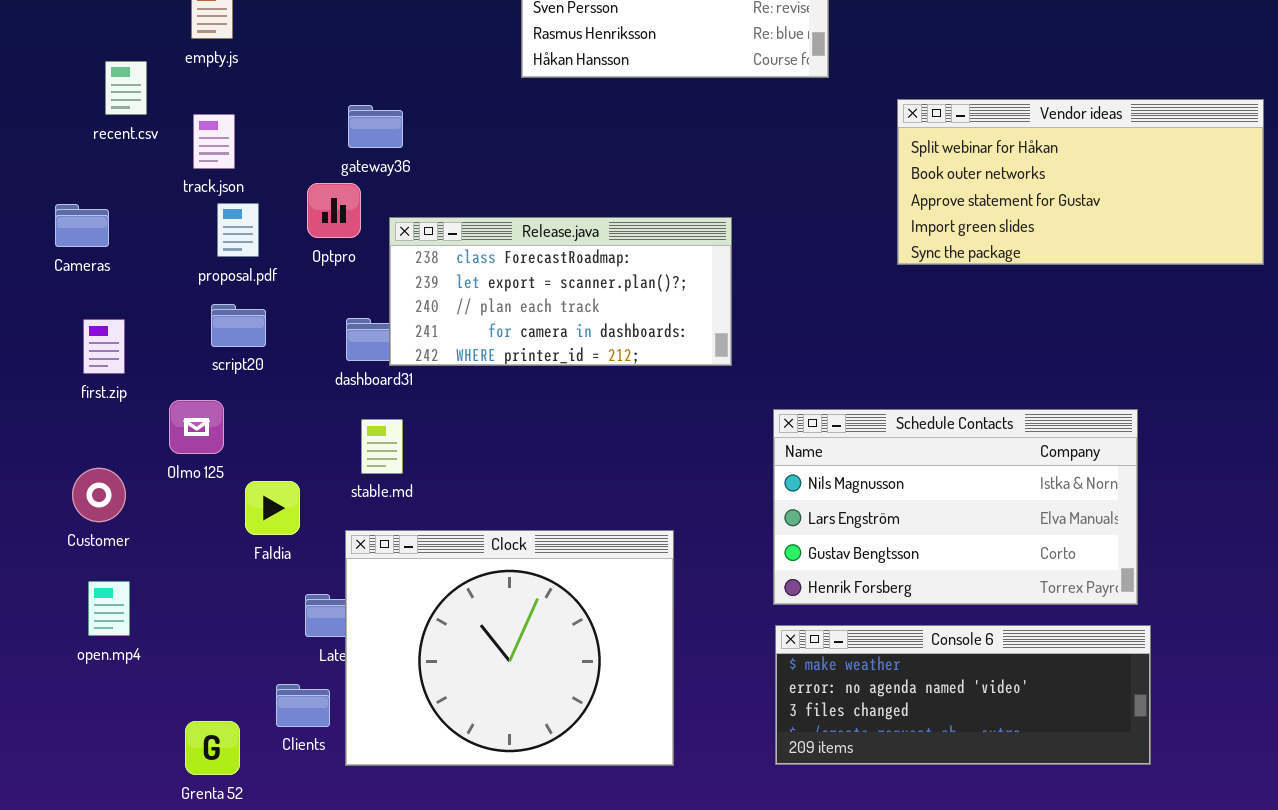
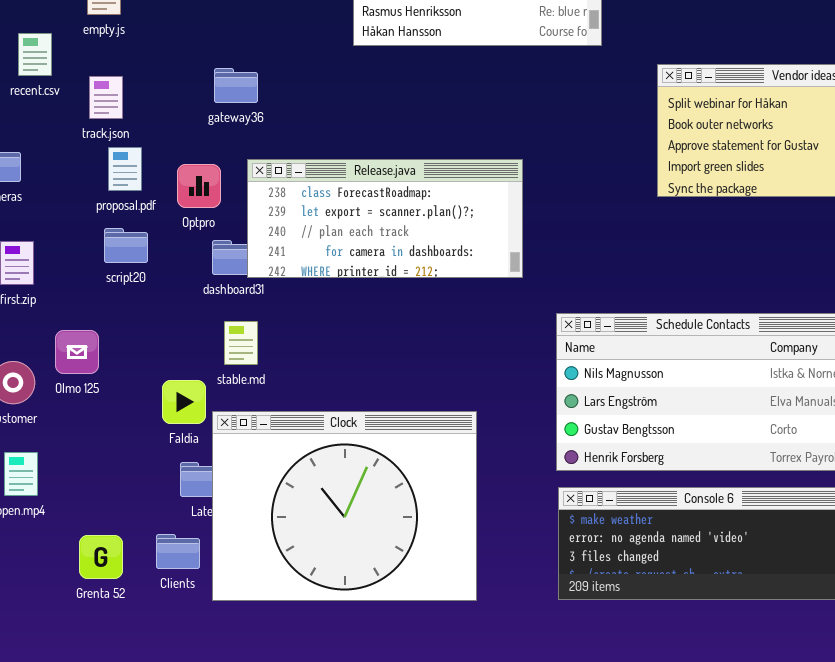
Optpro: [307,183,361,238] -> [177,164,221,208], moved
Olmo 125: [169,400,224,454] -> [55,330,99,374], moved
Faldia: [245,481,300,535] -> [162,380,206,424], moved
Grenta 52: [185,721,240,775] -> [79,535,123,579], moved

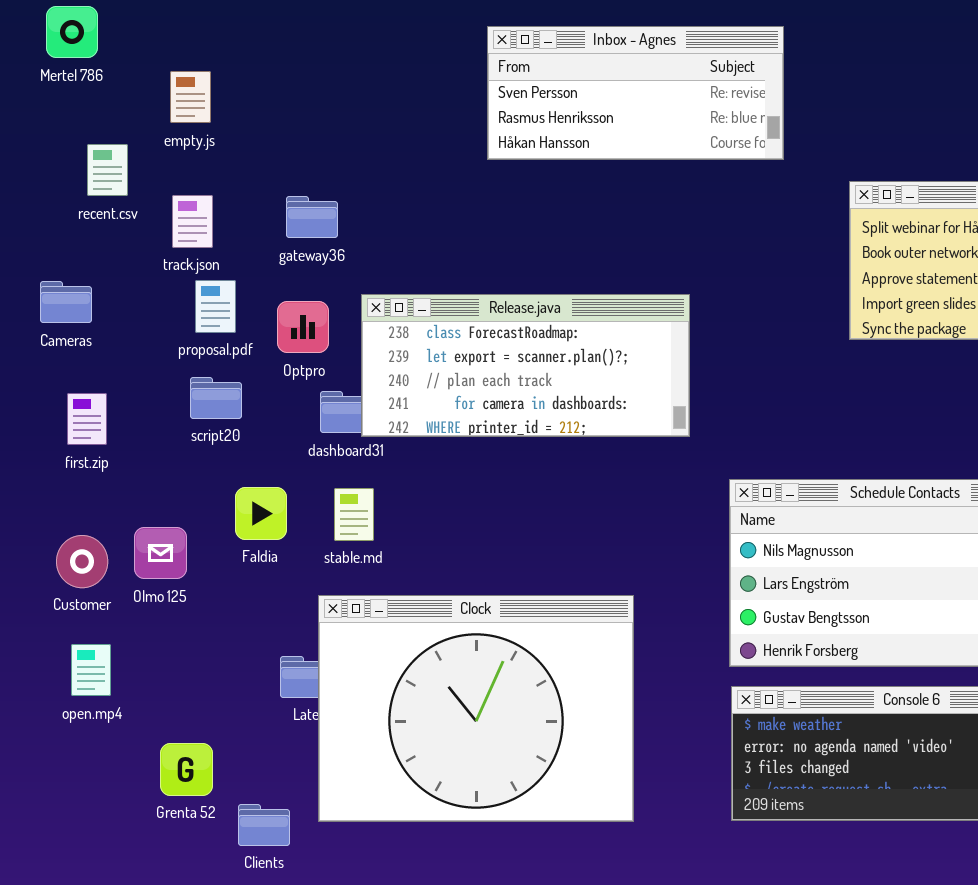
gateway36: [214,68,258,103] -> [286,196,338,238], moved
Olmo 125: [55,330,99,374] -> [134,527,187,579], moved
Faldia: [162,380,206,424] -> [235,487,287,540], moved
Clients: [156,534,200,569] -> [238,804,290,846], moved

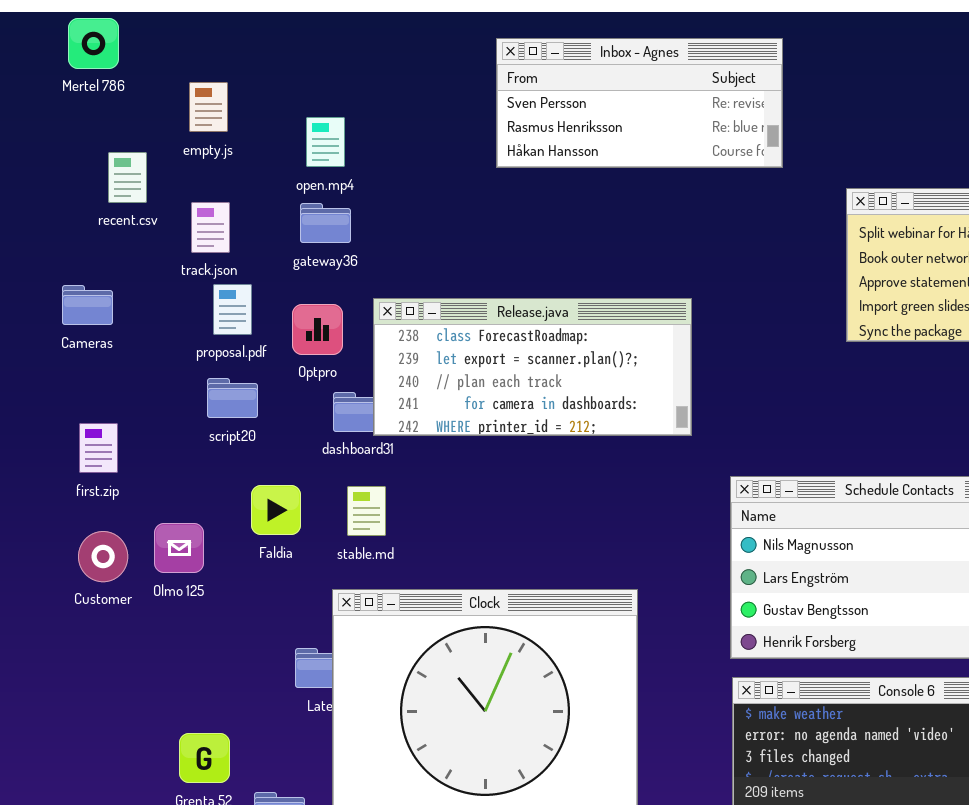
first.zip: [67,393,107,445] -> [79,423,118,473], moved
open.mp4: [71,644,111,696] -> [306,117,345,167], moved

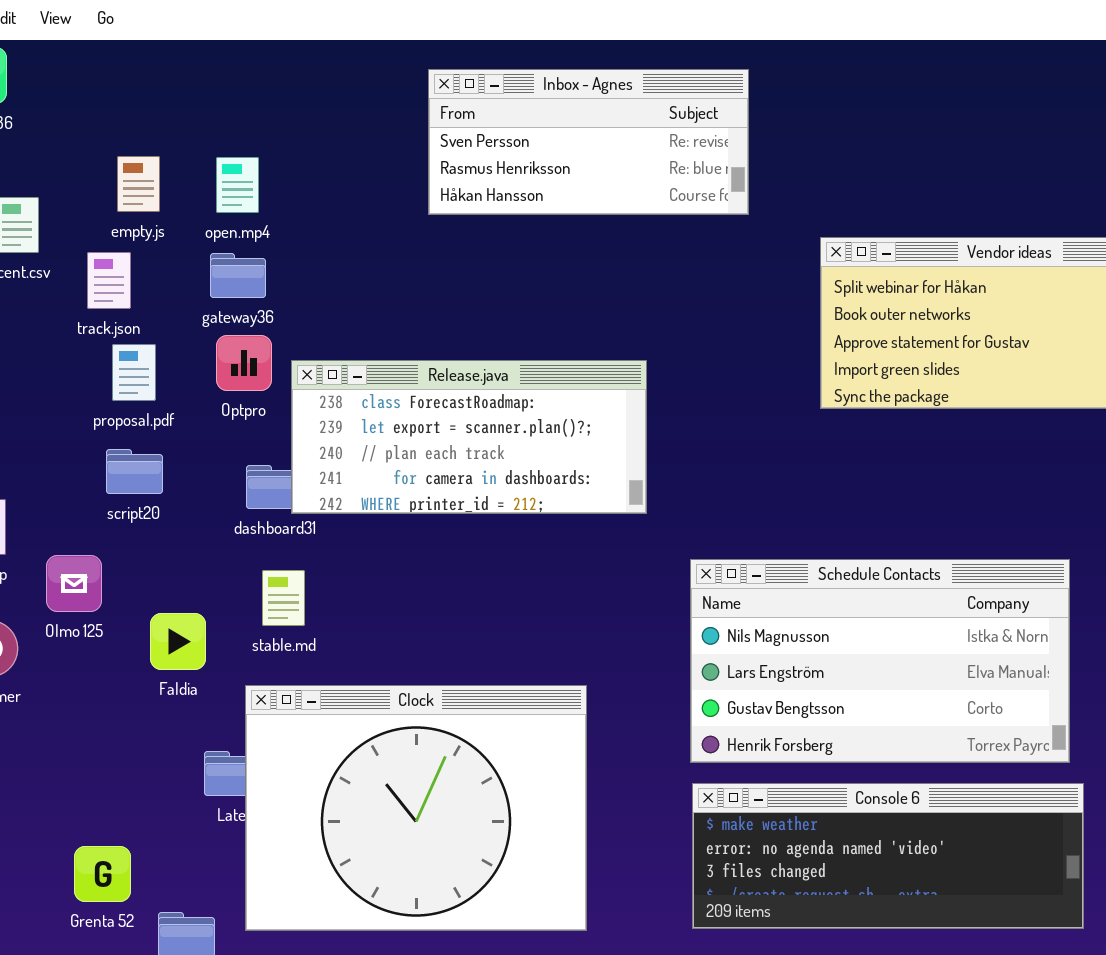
empty.js: [189,82,228,132] -> [117,156,160,212], moved
Optpro: [292,304,343,355] -> [216,335,272,391], moved
Faldia: [251,485,301,535] -> [150,613,206,670], moved
Olmo 125: [154,523,204,573] -> [46,555,102,612], moved

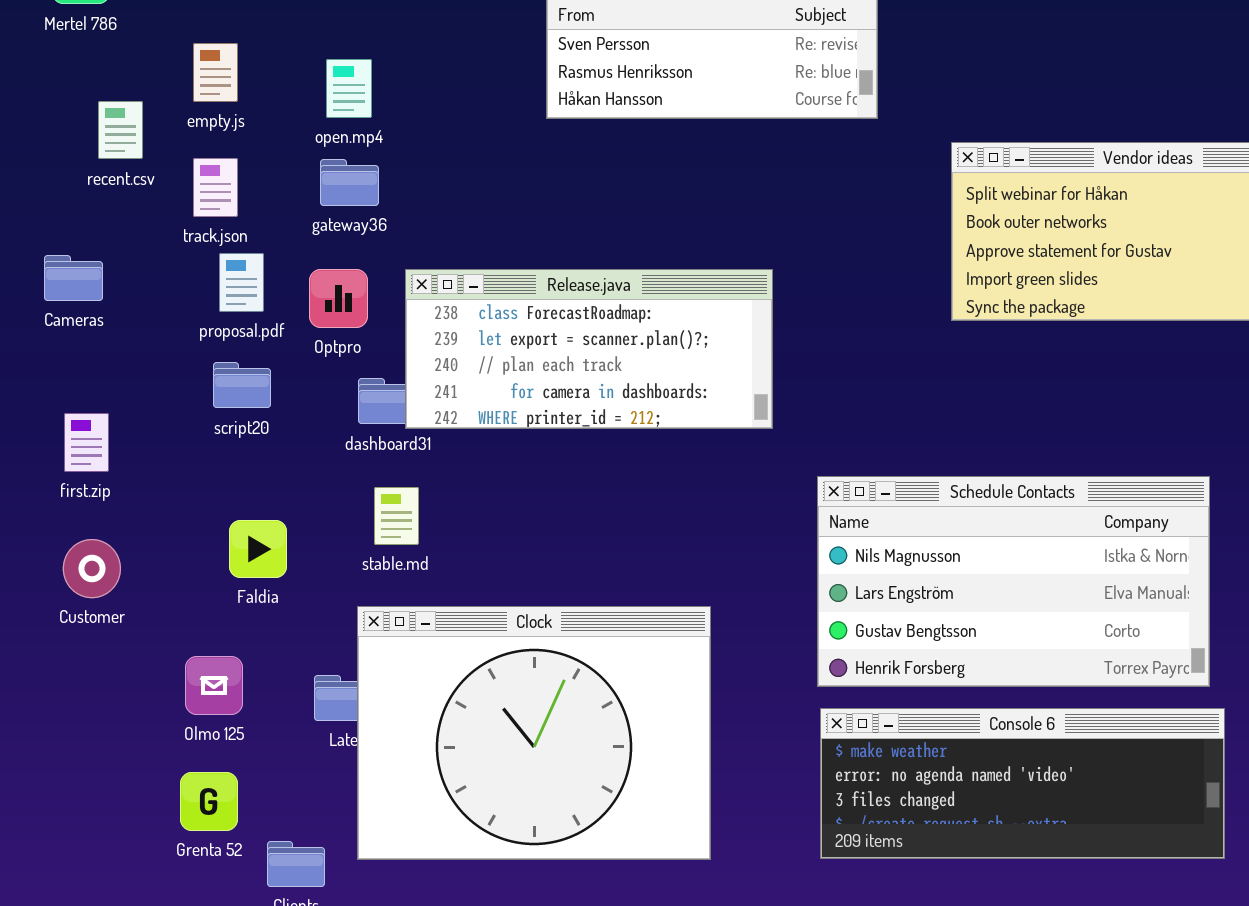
empty.js: [117,156,160,212] -> [193,43,238,102], moved
Optpro: [216,335,272,391] -> [309,269,368,328], moved
Olmo 125: [46,555,102,612] -> [185,656,243,715], moved
Faldia: [150,613,206,670] -> [229,520,287,578], moved

